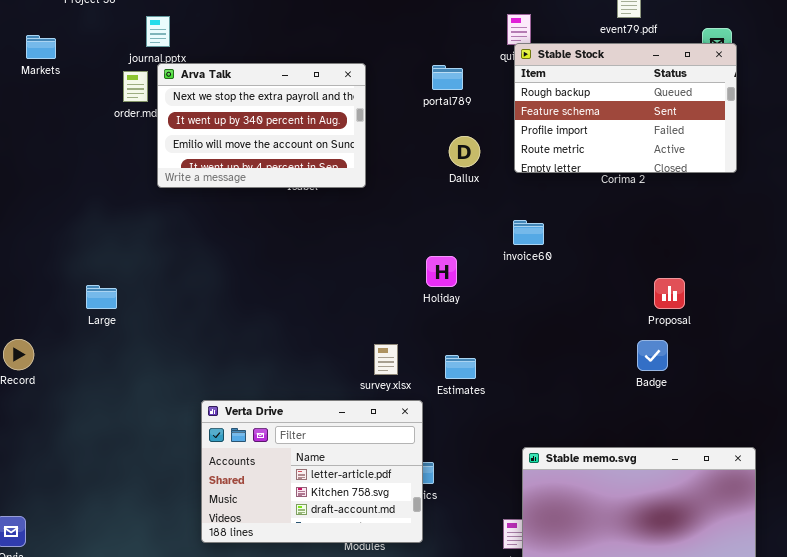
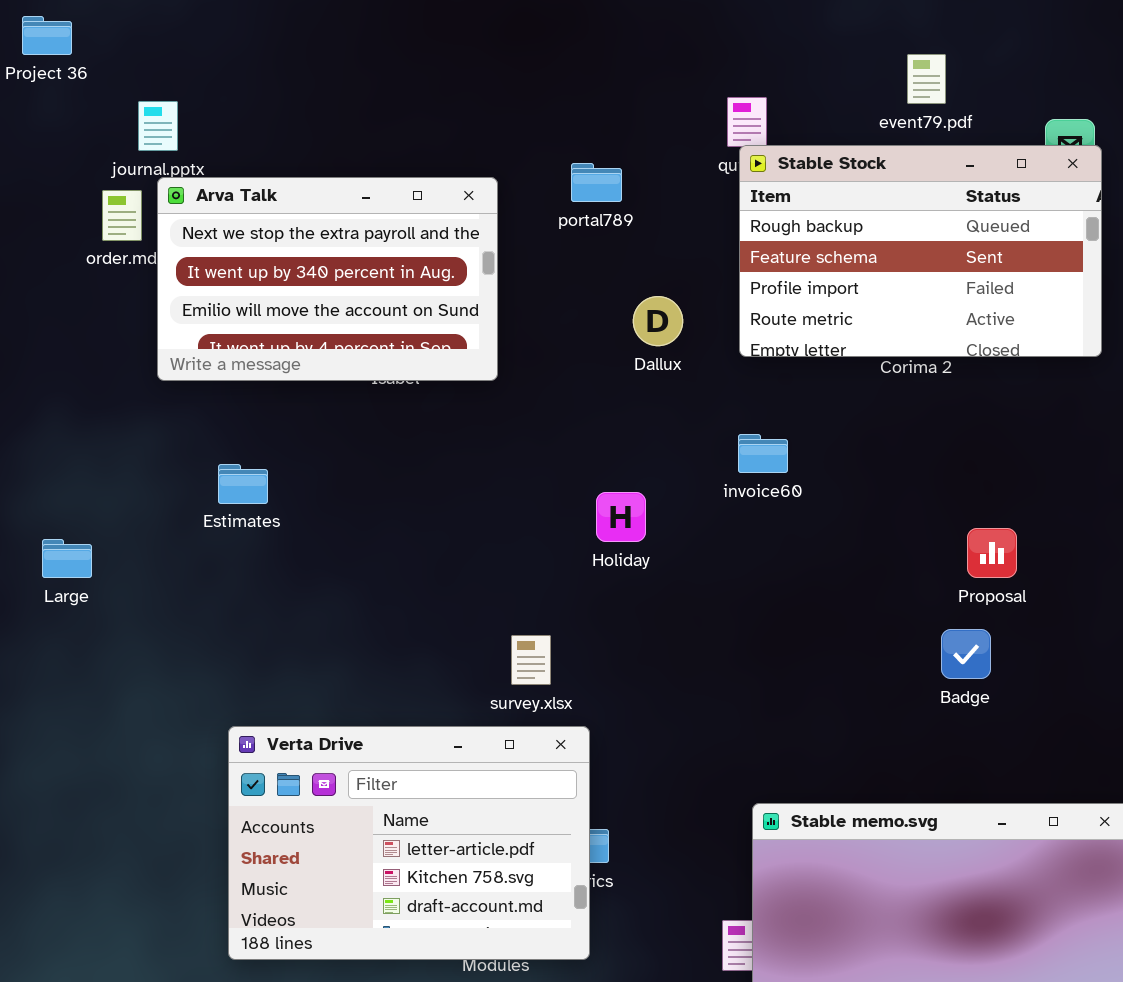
portal789: [432,65,463,90] -> [571,163,622,202], moved
Estimates: [445,355,476,379] -> [218,464,268,504], moved

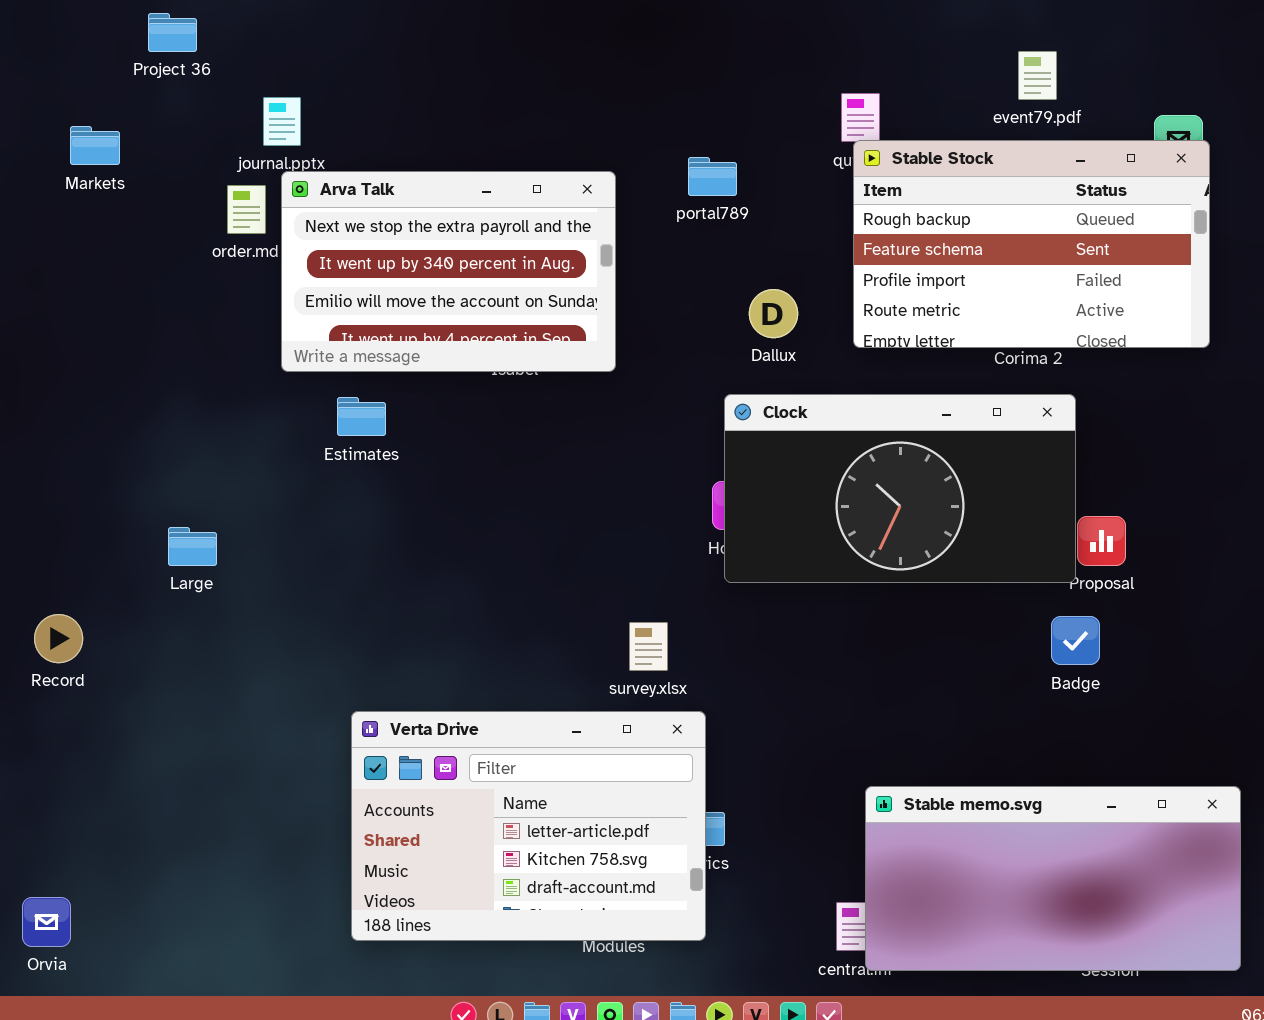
Clock: none -> [724,394,1076,583], opened
Estimates: [218,464,268,504] -> [337,397,386,436], moved

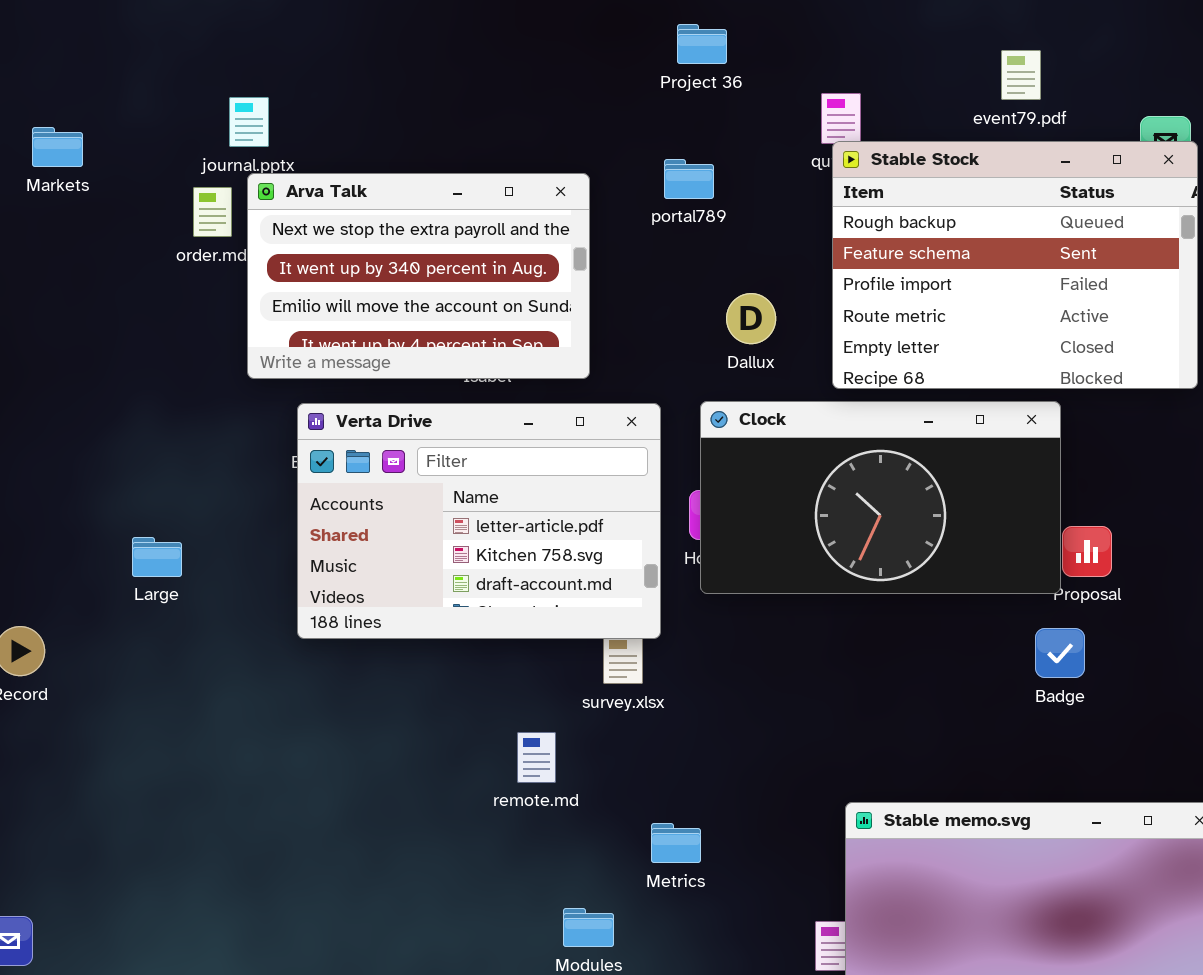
Project 36: [148,13,197,52] -> [677,24,727,64], moved
Stable Stock: [853,140,1210,348] -> [832,141,1198,389], resized
Verta Drive: [351,711,706,941] -> [297,403,661,639], moved

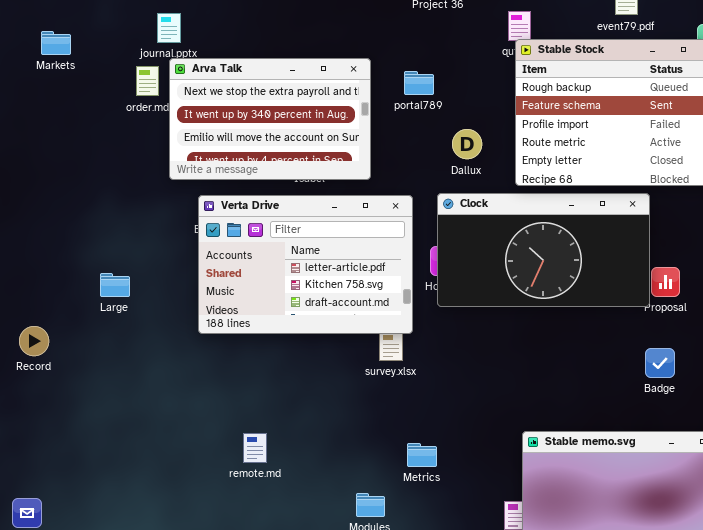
portal789: [664,159,714,199] -> [404,71,434,95], moved
Badge: [1035,628,1085,678] -> [645,348,675,378], moved
remote.md: [517,732,556,783] -> [243,433,267,463], moved

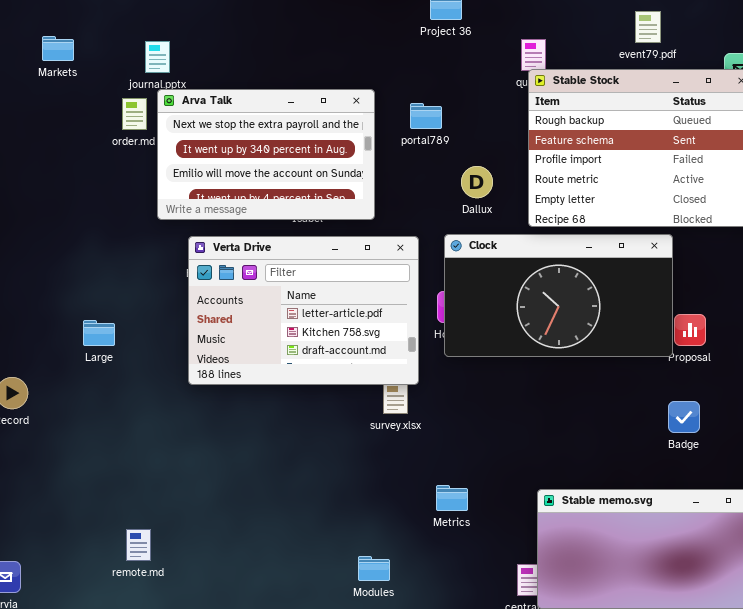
Markets: [41,31,71,55] -> [42,36,74,61], moved
remote.md: [243,433,267,463] -> [126,529,151,561], moved
Metrics: [407,443,437,467] -> [436,485,468,511], moved

